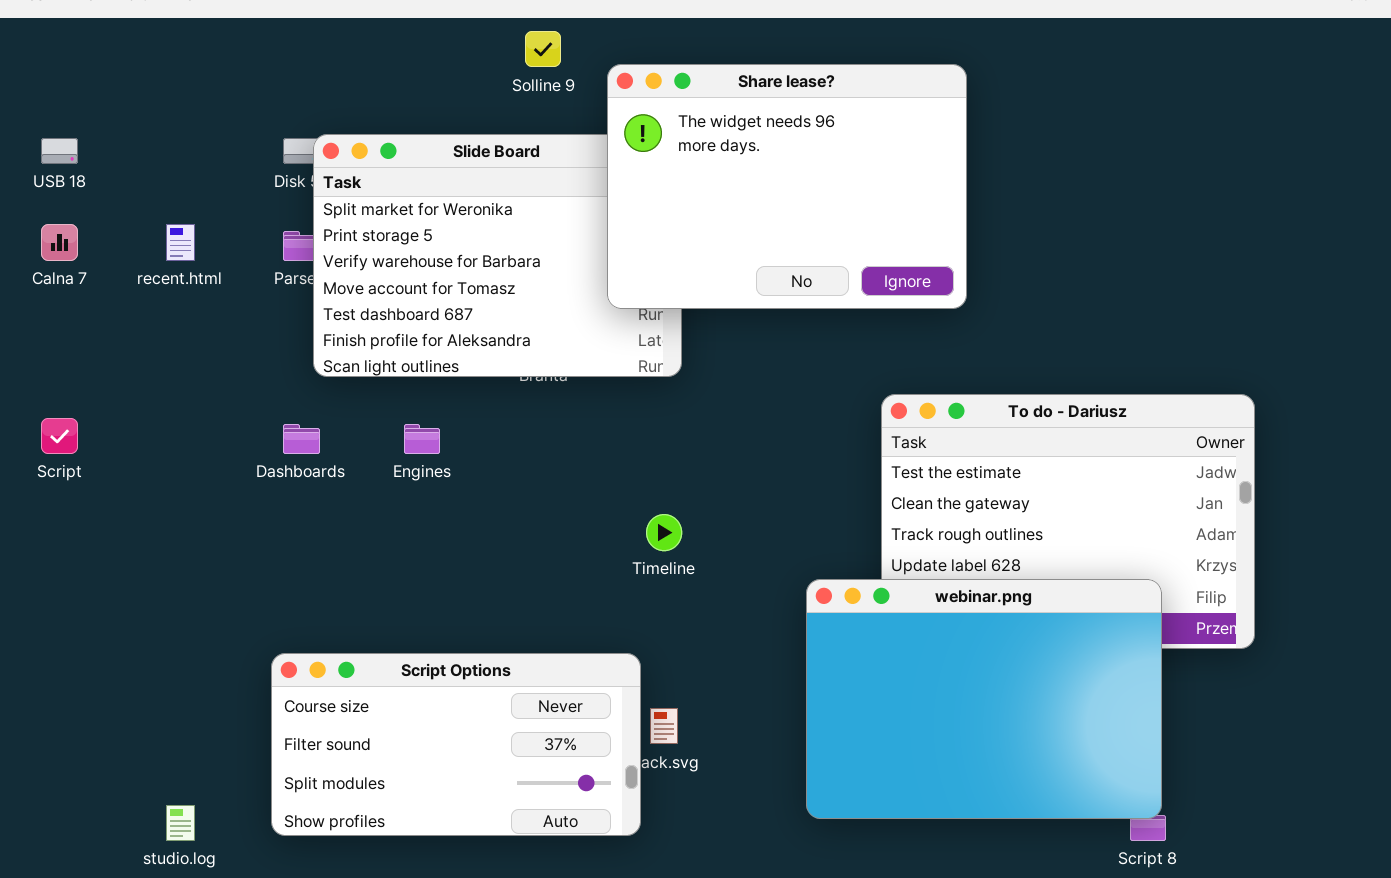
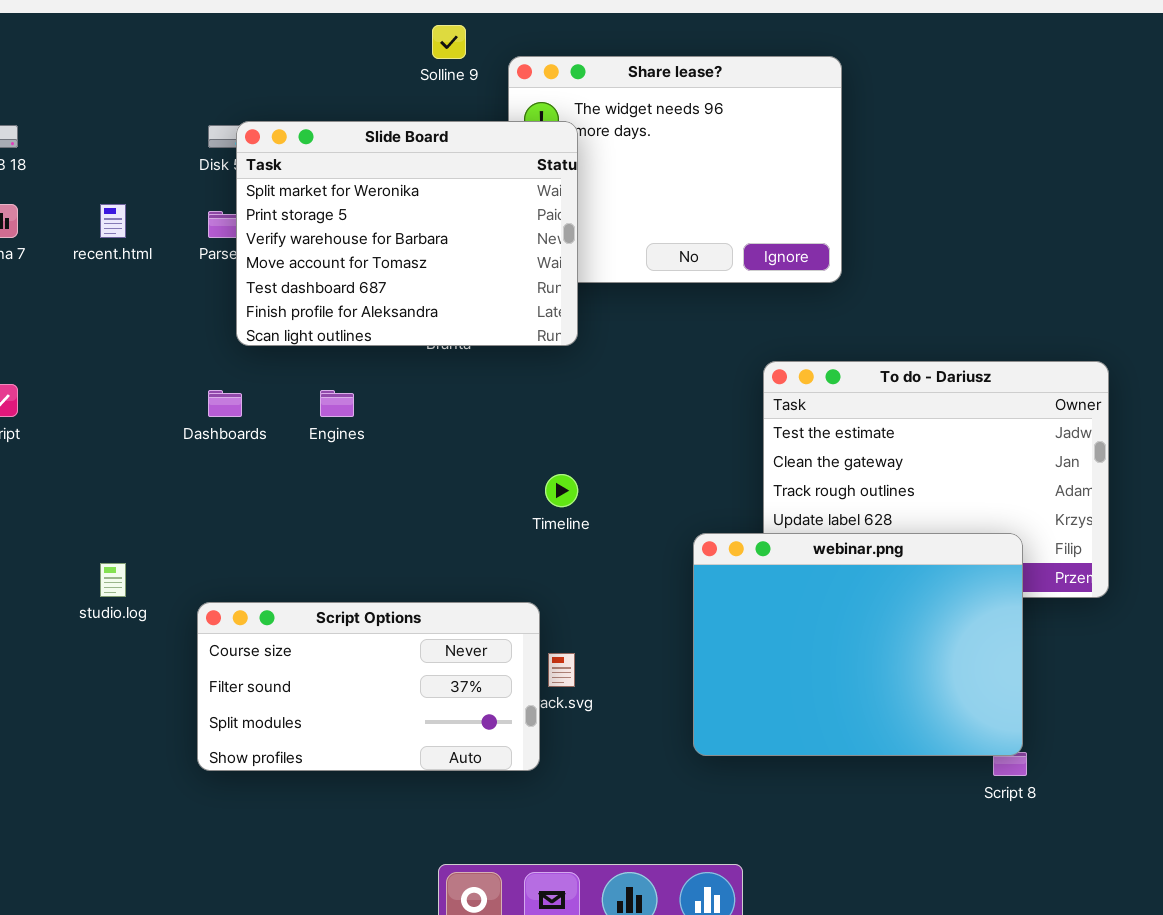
Slide Board: [313,134,682,377] -> [236,121,578,346], raised
studio.log: [166,805,195,841] -> [100,563,126,597], moved

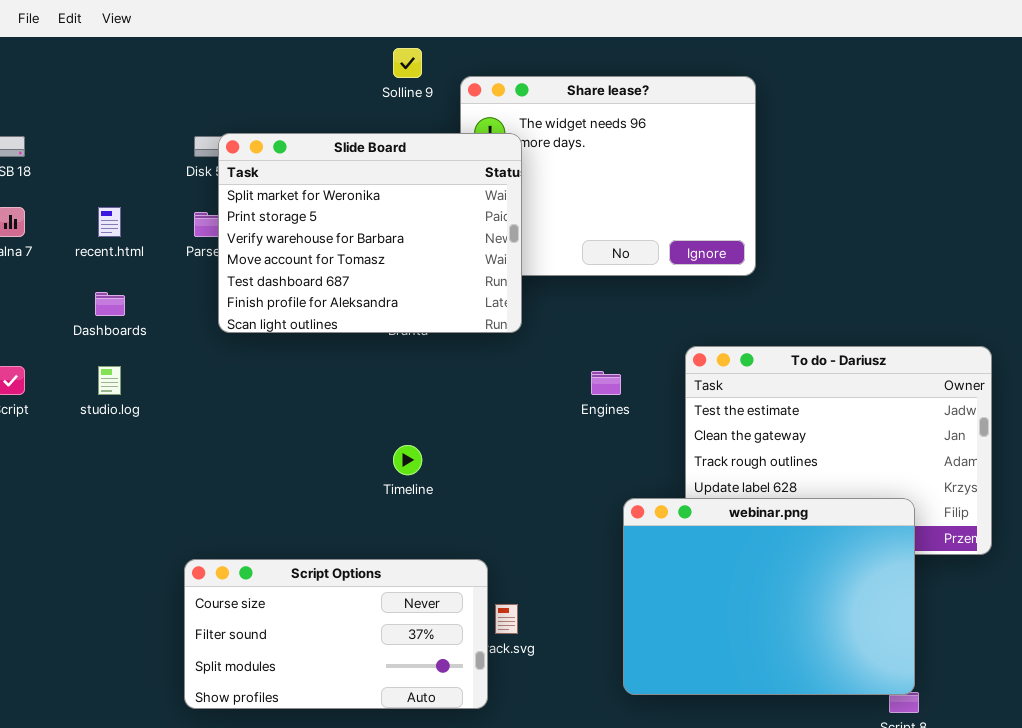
Dashboards: [208,390,242,417] -> [95,292,125,316], moved
Engines: [320,390,354,417] -> [591,371,621,395], moved
Timeline: [545,474,578,507] -> [393,445,422,475], moved
studio.log: [100,563,126,597] -> [98,366,121,395], moved

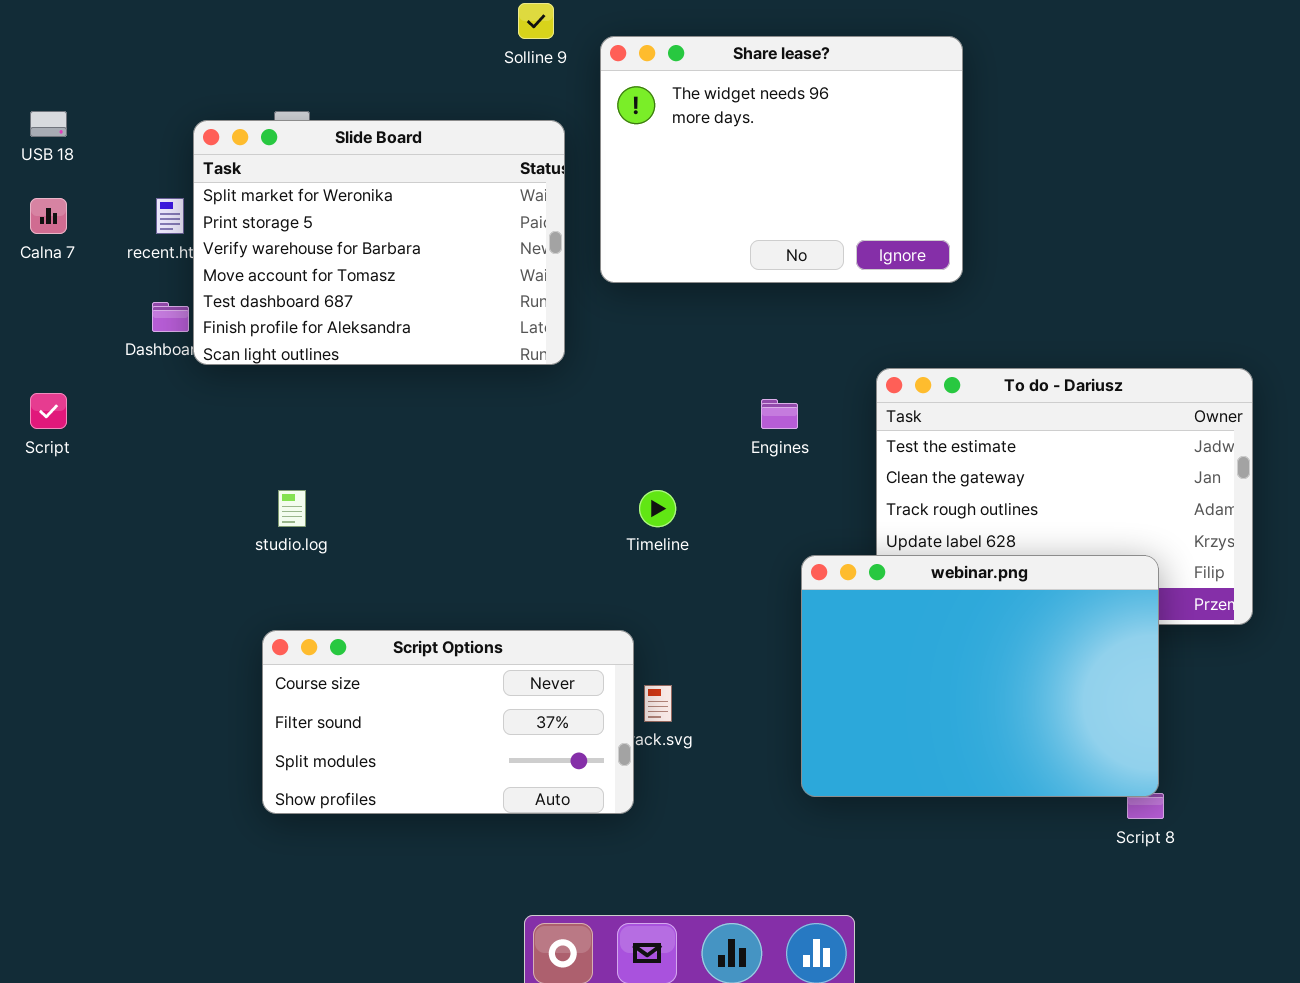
Slide Board: [218,133,522,333] -> [193,120,565,365], moved
studio.log: [98,366,121,395] -> [278,490,306,527], moved
Timeline: [393,445,422,475] -> [639,490,676,527], moved

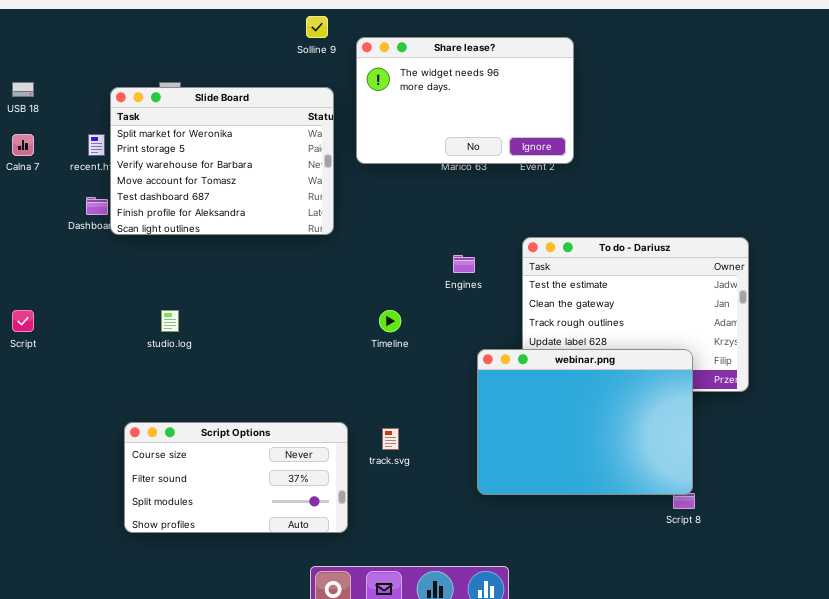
Share lease?: [600,36,963,283] -> [356,37,574,164], resized
Script: [30,393,67,429] -> [12,310,34,332], moved
Script Options: [262,630,634,814] -> [124,422,348,533], moved

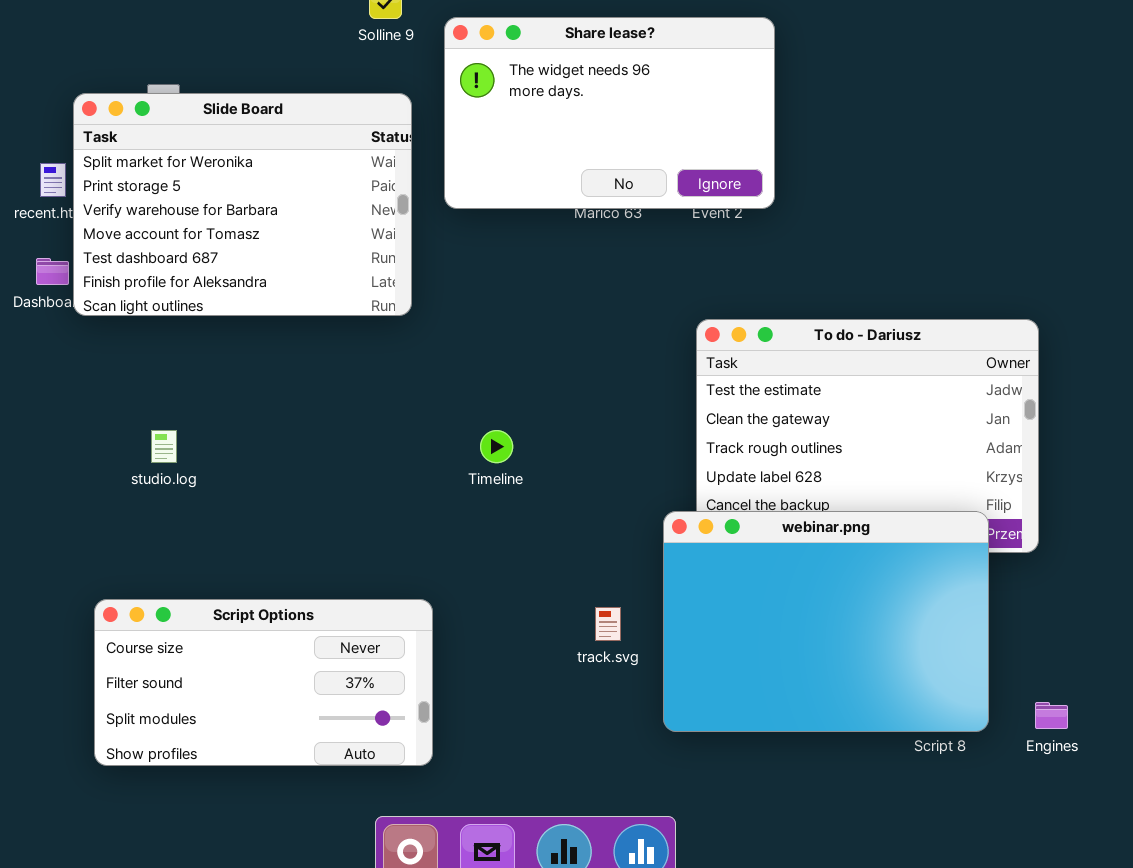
Engines: [453,255,475,273] -> [1035,702,1068,729], moved
webinar.png: [477,349,693,495] -> [663,511,989,732], moved
track.svg: [382,428,399,450] -> [595,607,621,641], moved

